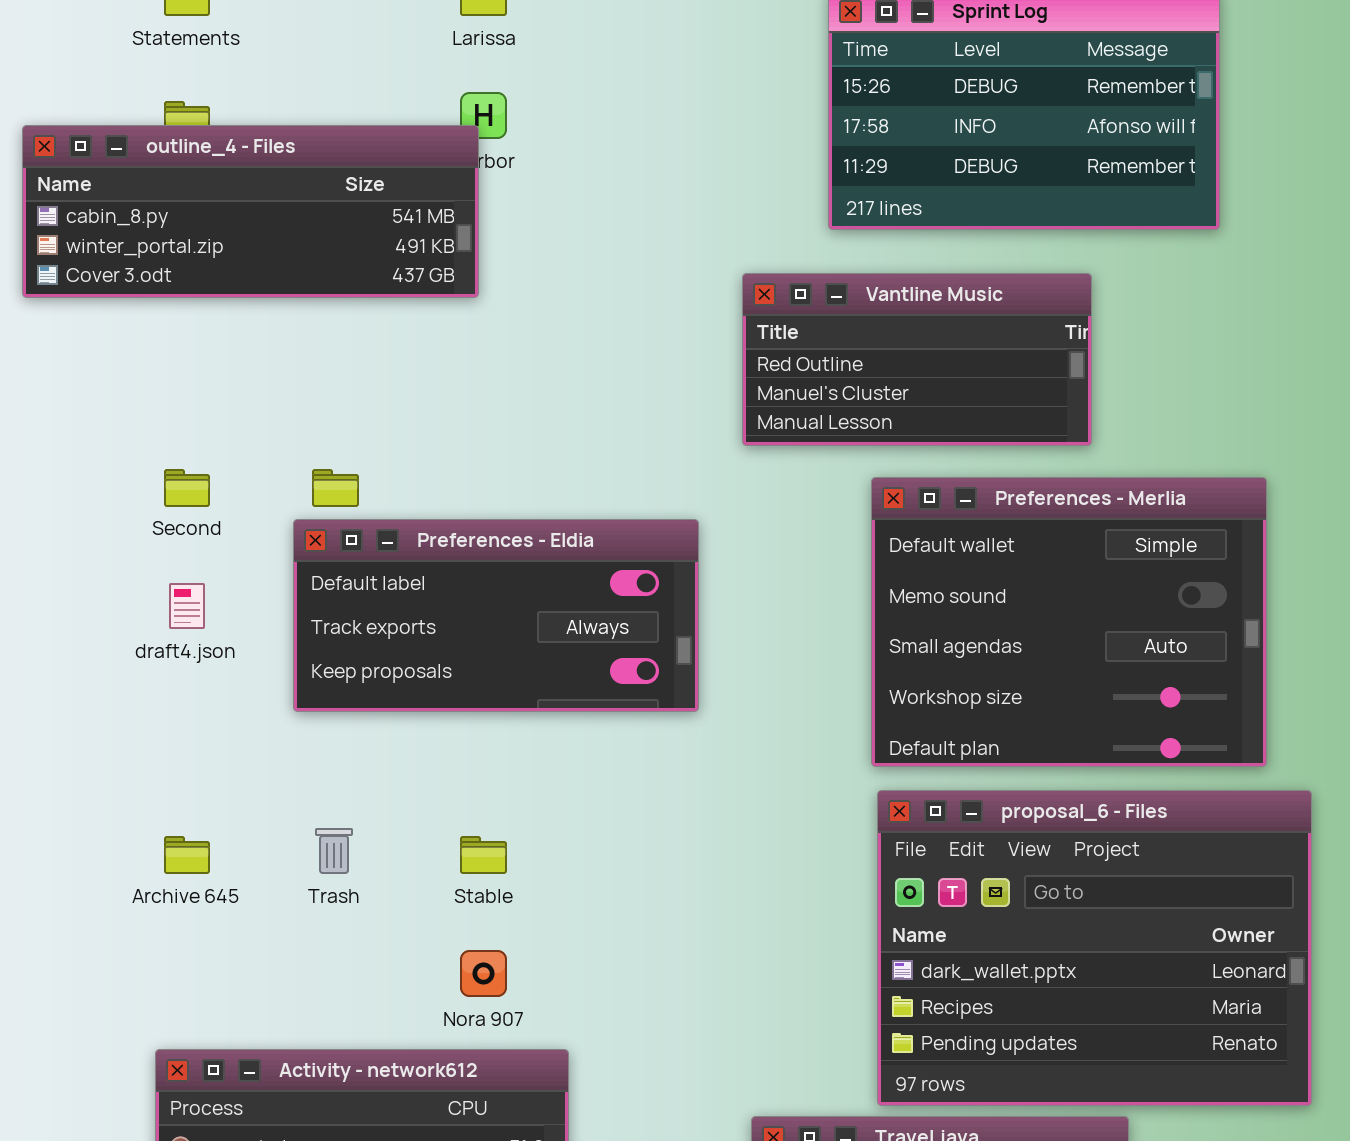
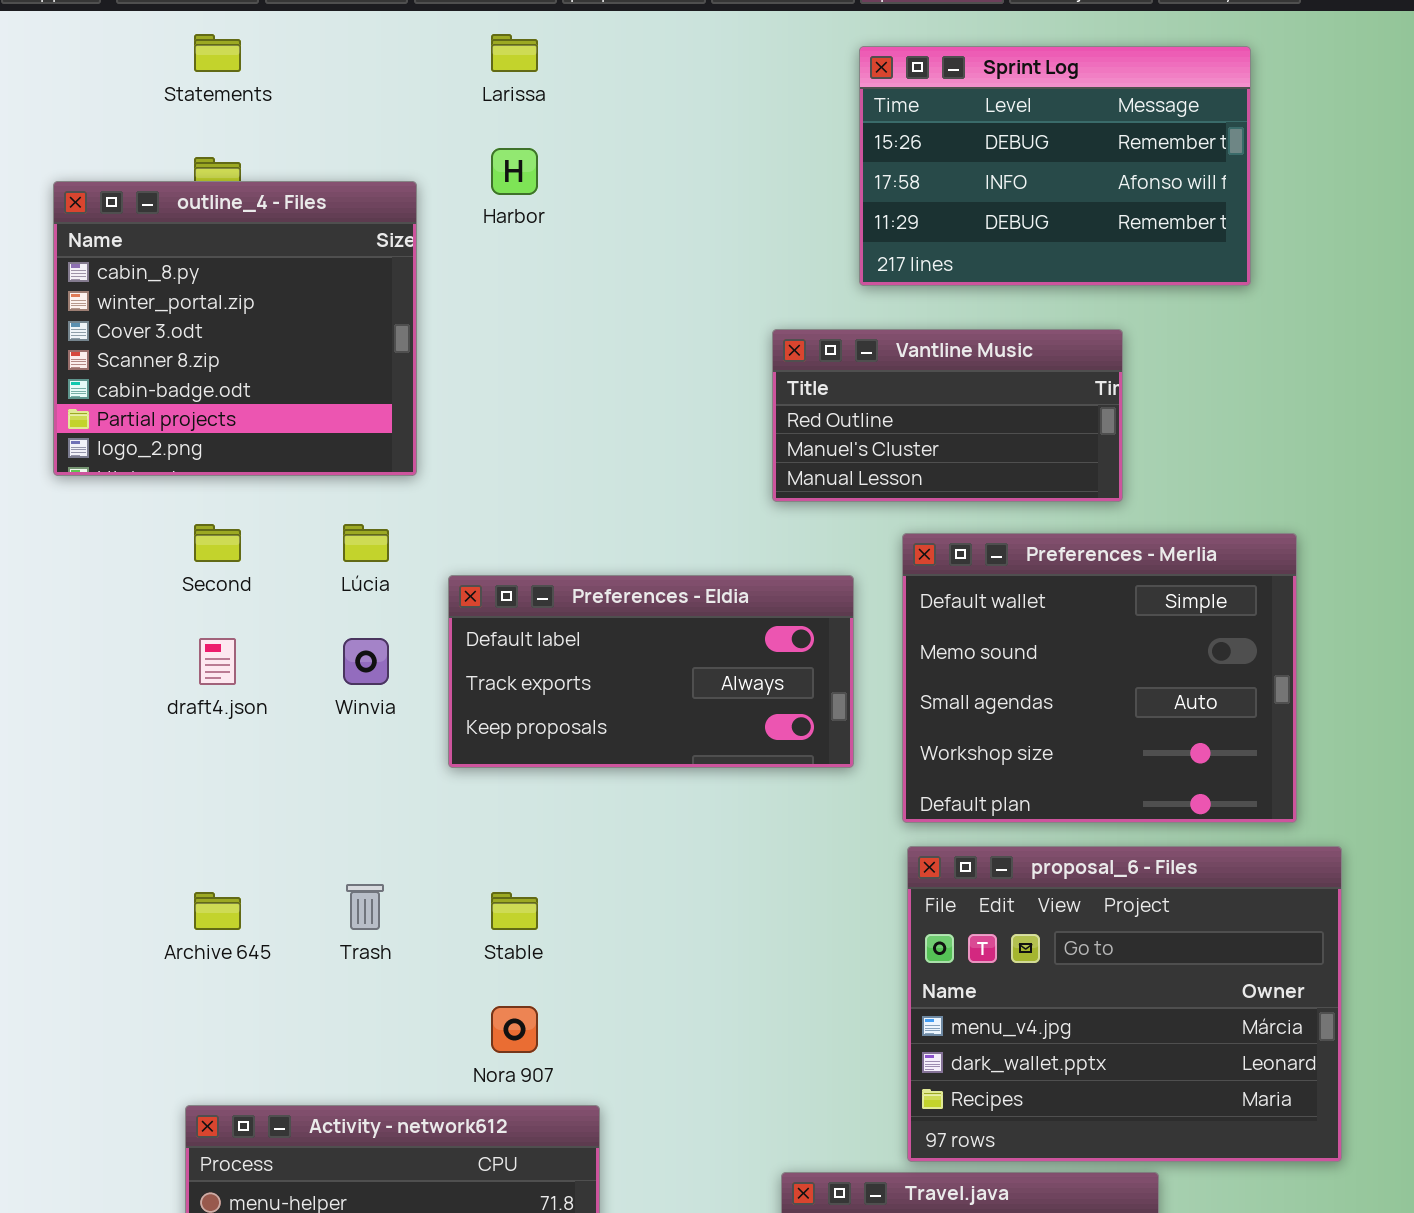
outline_4 - Files: [22,125,479,298] -> [53,181,417,476], resized
Preferences - Eldia: [293,519,699,712] -> [448,575,854,768], moved
proposal_6 - Files: [877,790,1312,1106] -> [907,846,1342,1162], scrolled up 1 row

